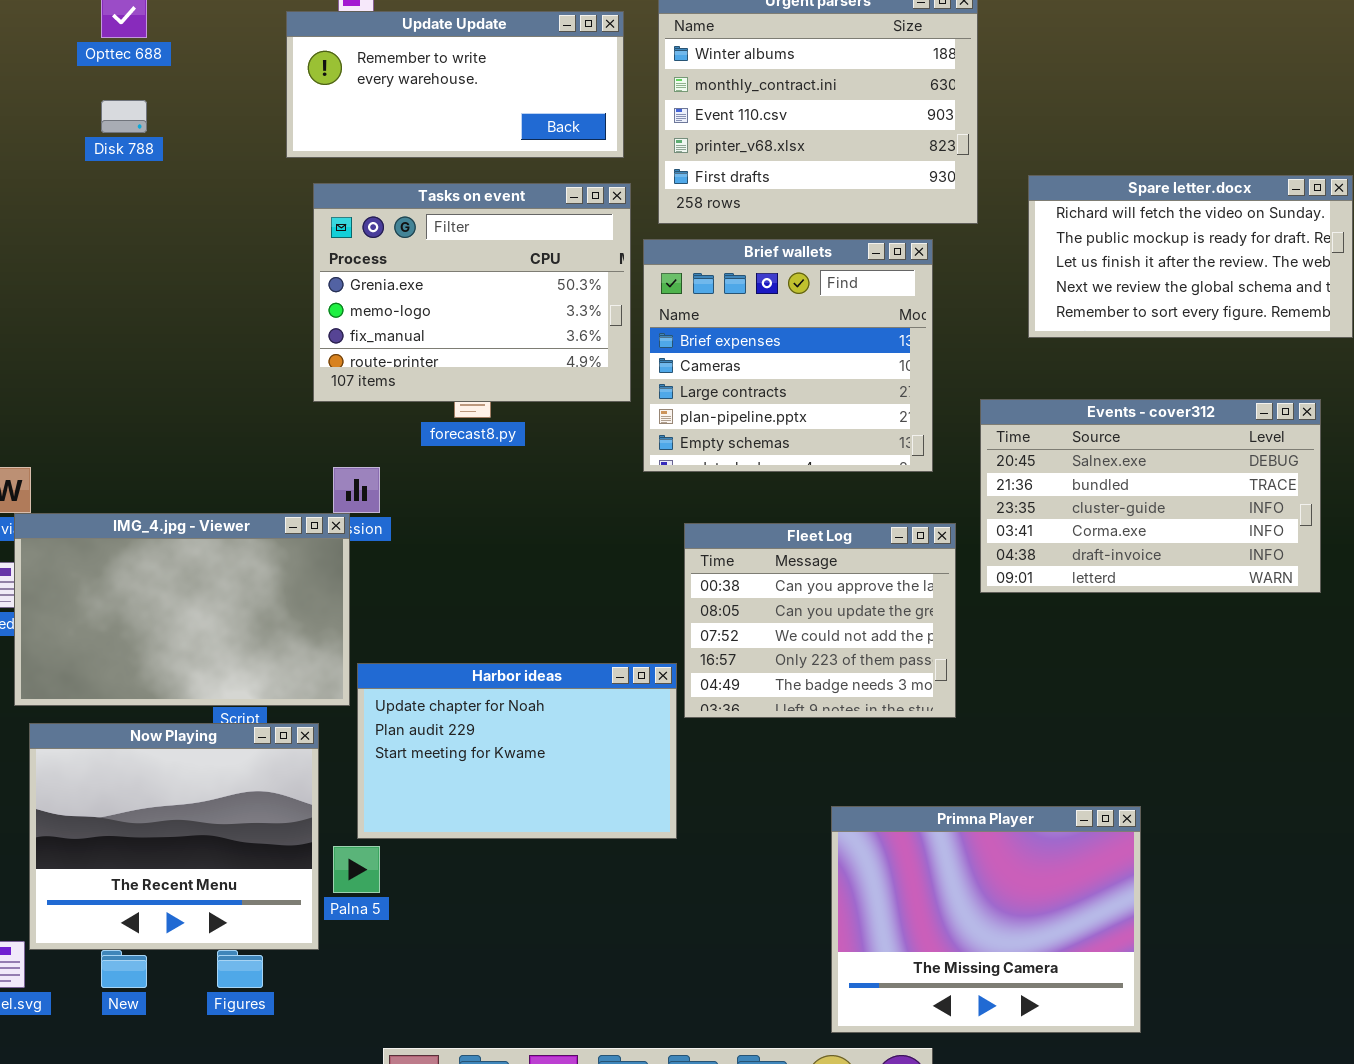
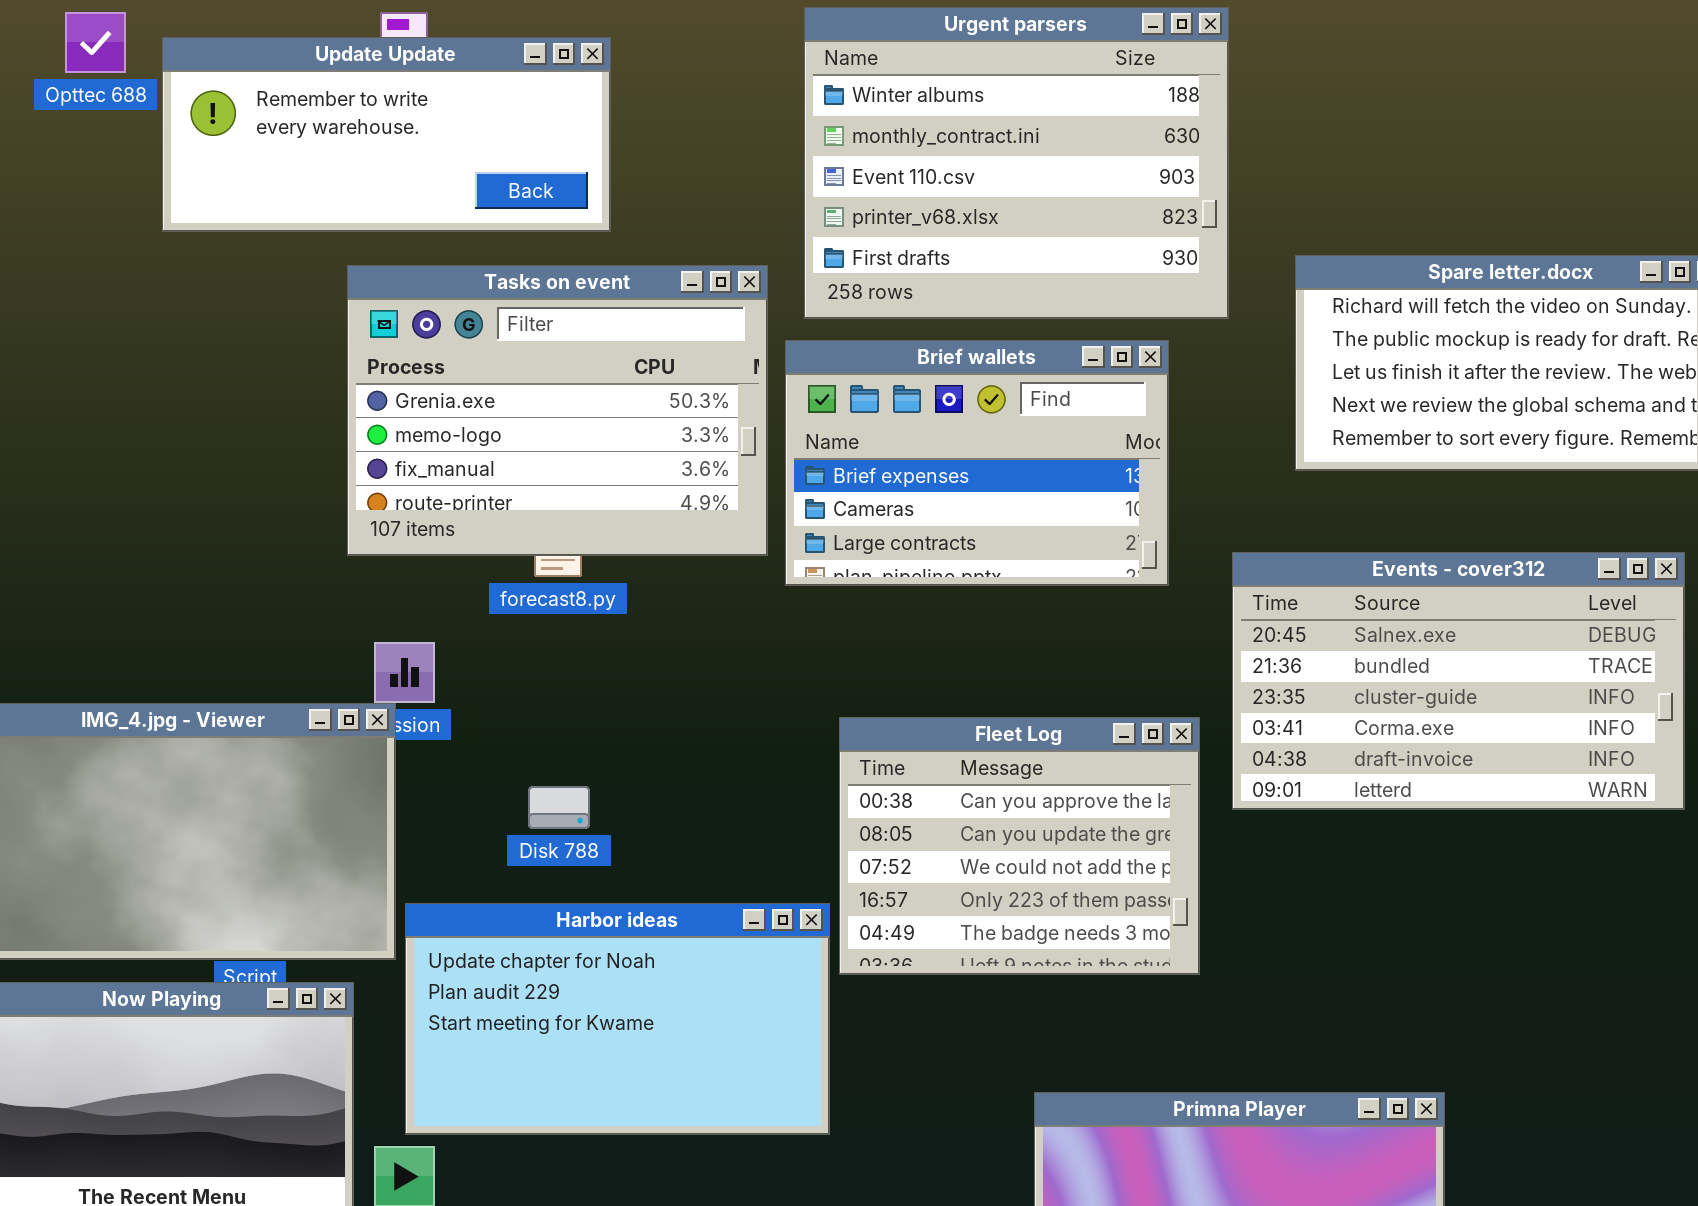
Update Update: [286,11,624,158] -> [162,37,611,232], moved
Disk 788: [101,100,147,133] -> [528,786,590,829], moved
Brief wallets: [643,239,933,472] -> [785,340,1169,586], resized

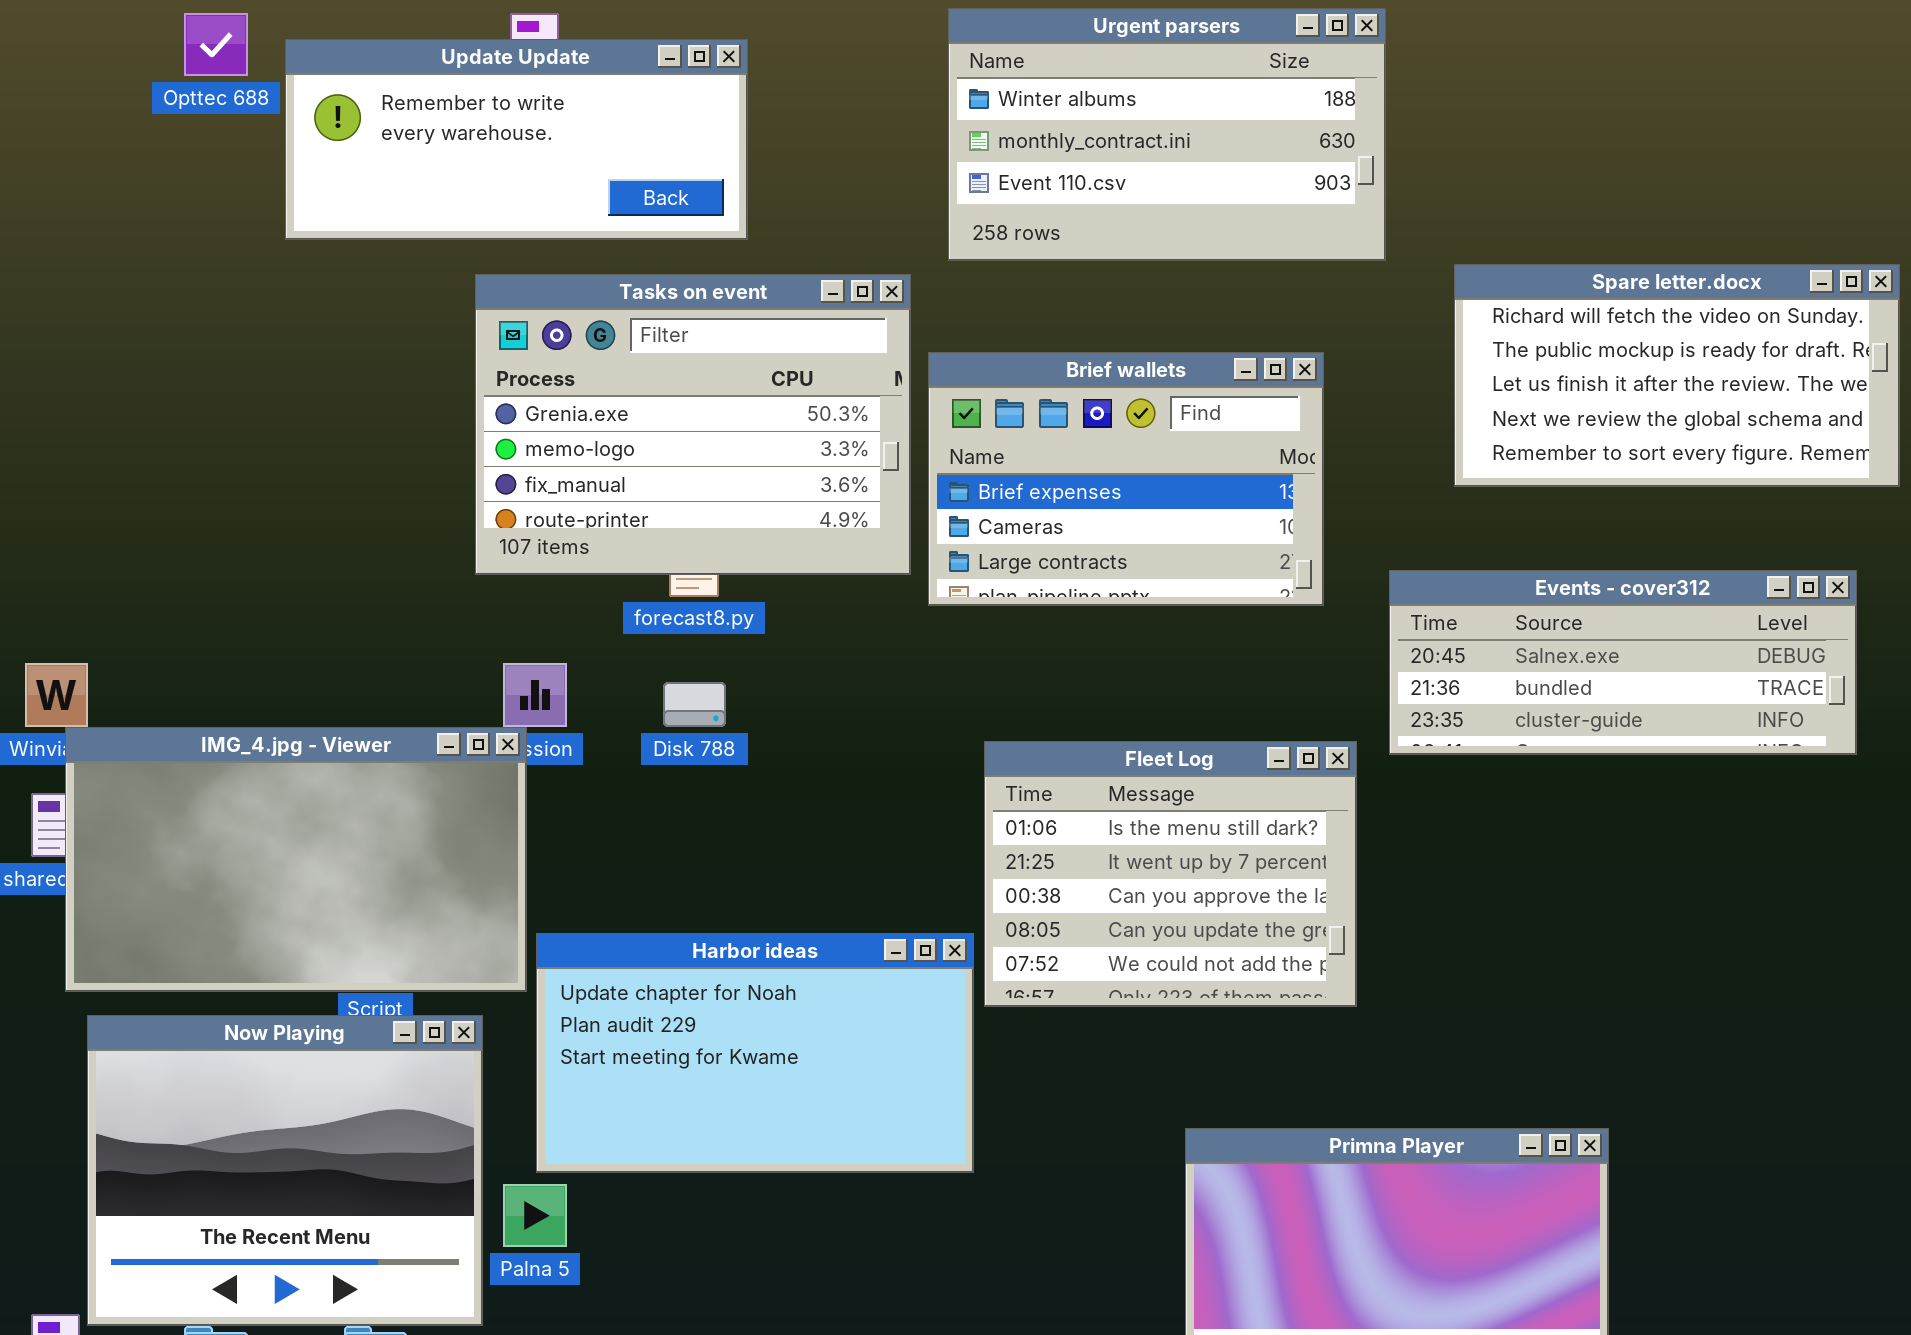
Urgent parsers: [804,7,1229,319] -> [948,8,1386,261], resized
Events - cover312: [1232,552,1685,810] -> [1389,570,1857,755], resized
Fleet Log: [839,717,1200,975] -> [984,741,1357,1007], scrolled up 2 rows
Disk 788: [528,786,590,829] -> [663,682,726,727], moved

